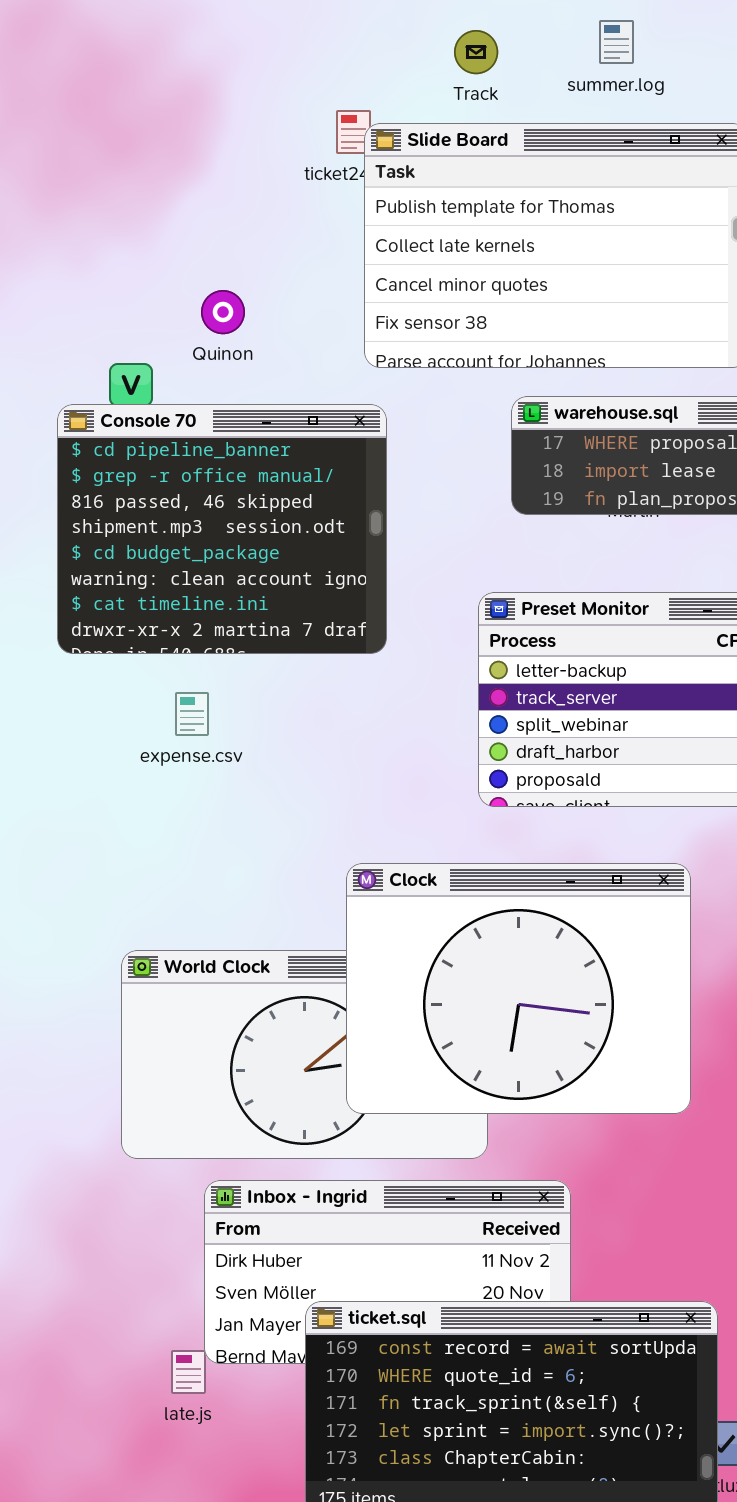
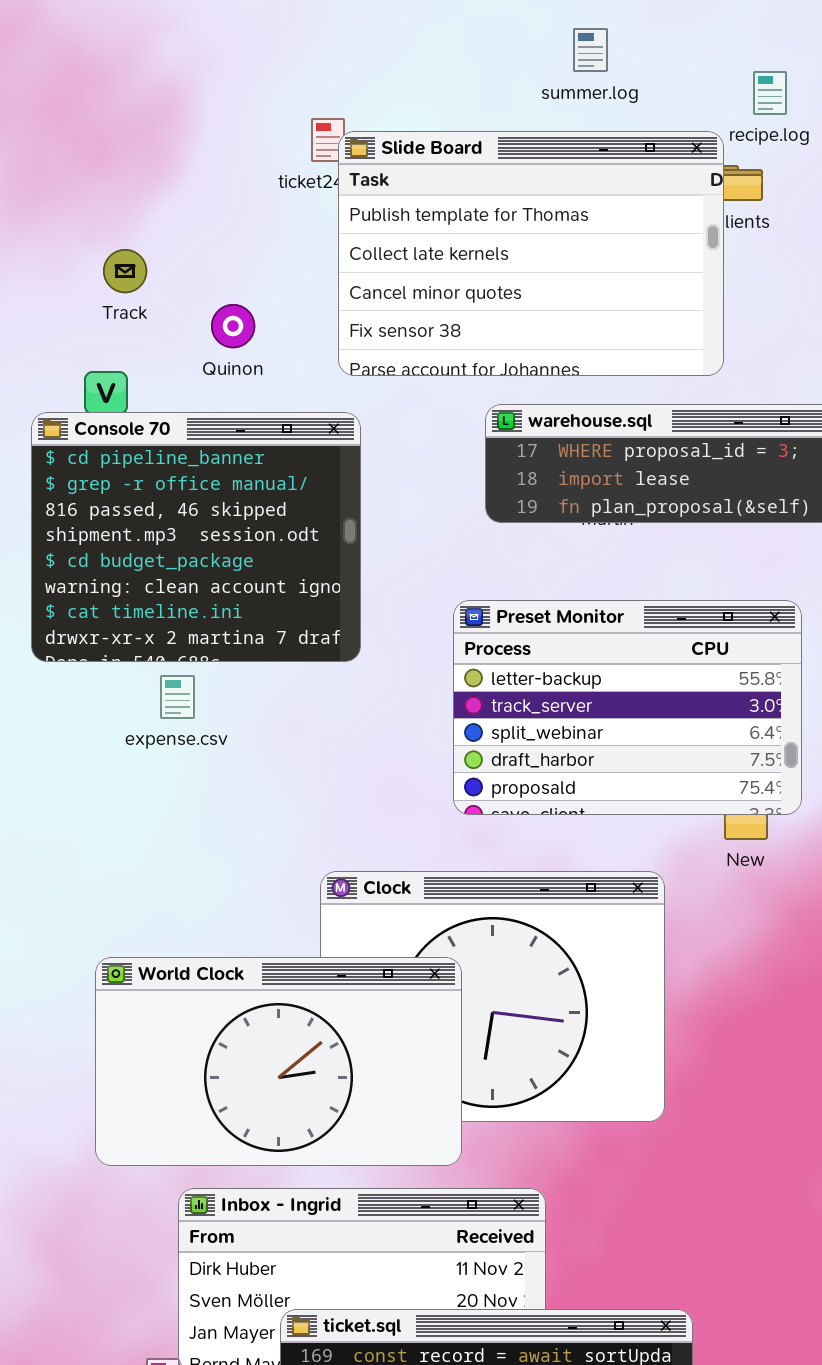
Track: [454,30,498,74] -> [103,249,147,293], moved
Quinon: [201,290,245,334] -> [211,304,255,348], moved
expense.csv: [175,692,209,736] -> [160,675,195,719], moved
World Clock: [121,950,488,1159] -> [95,957,462,1166], raised

